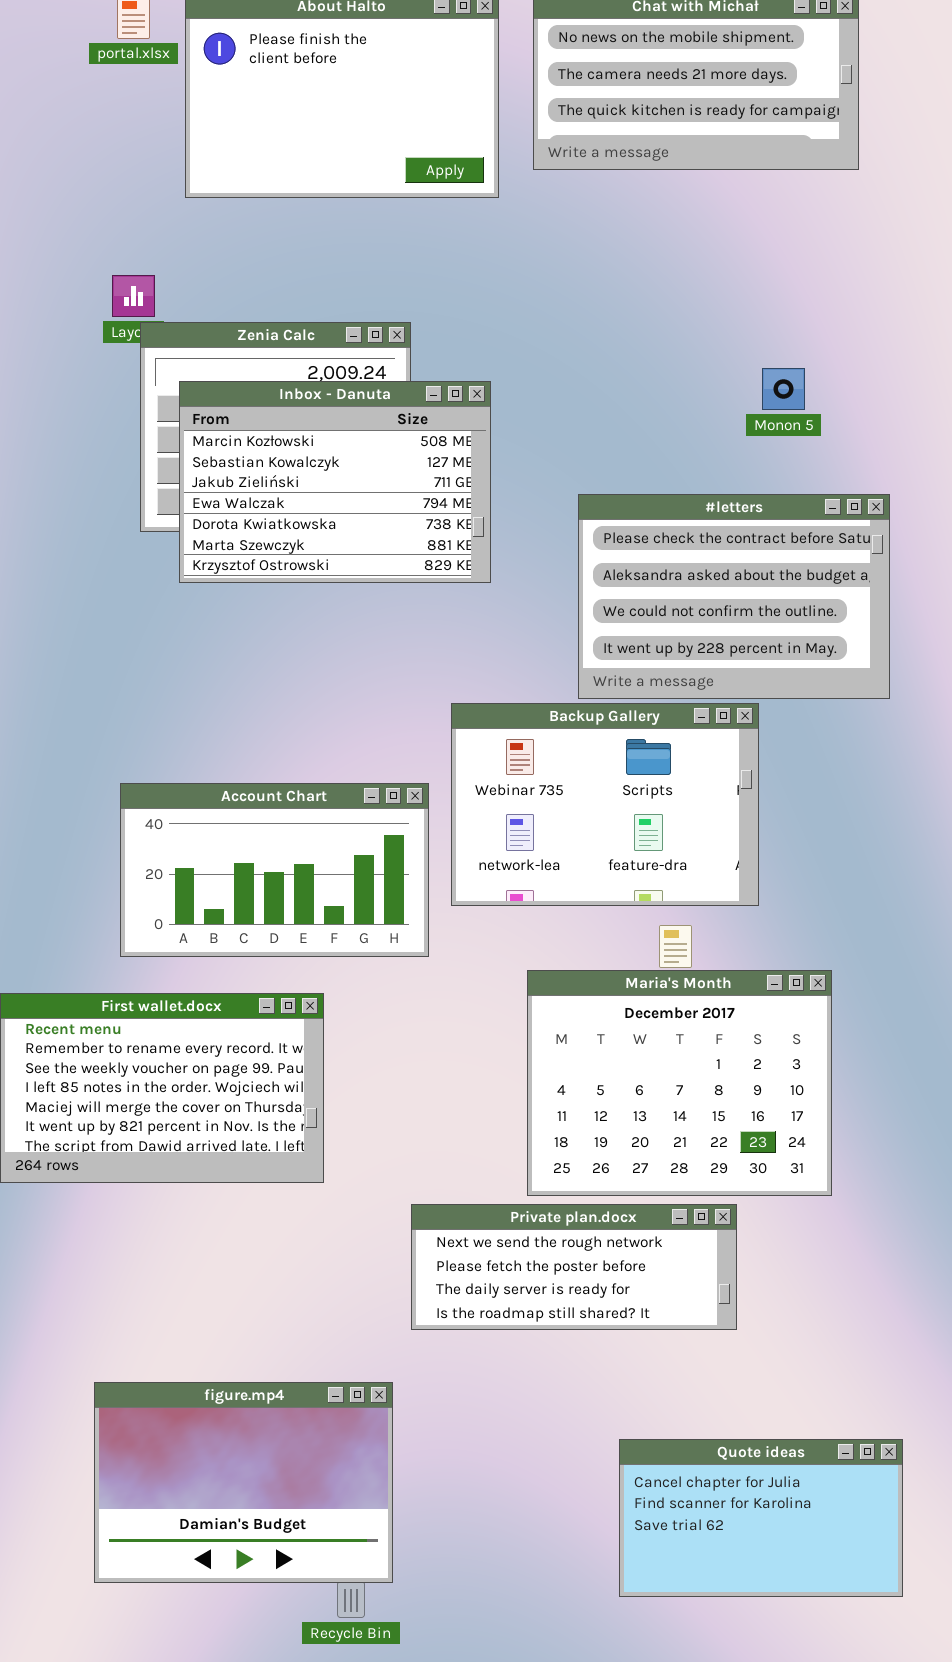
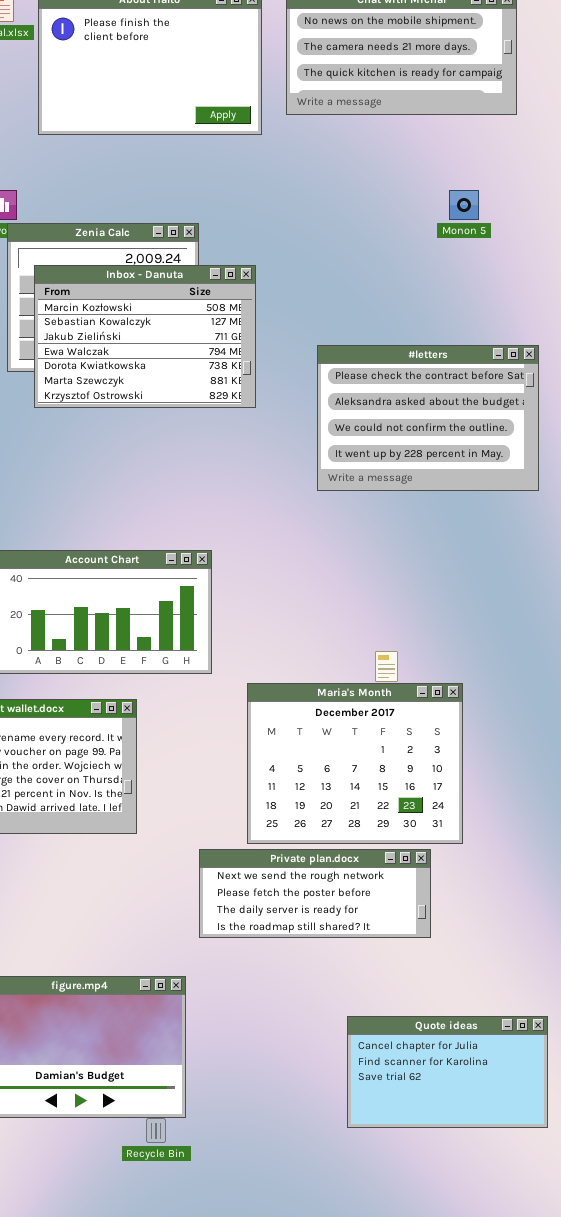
Monon 5: [762,368,805,410] -> [449,190,479,220], moved
Backup Gallery: [451,703,759,906] -> none, closed
Maria's Month: [527,970,832,1196] -> [247,683,463,844], moved

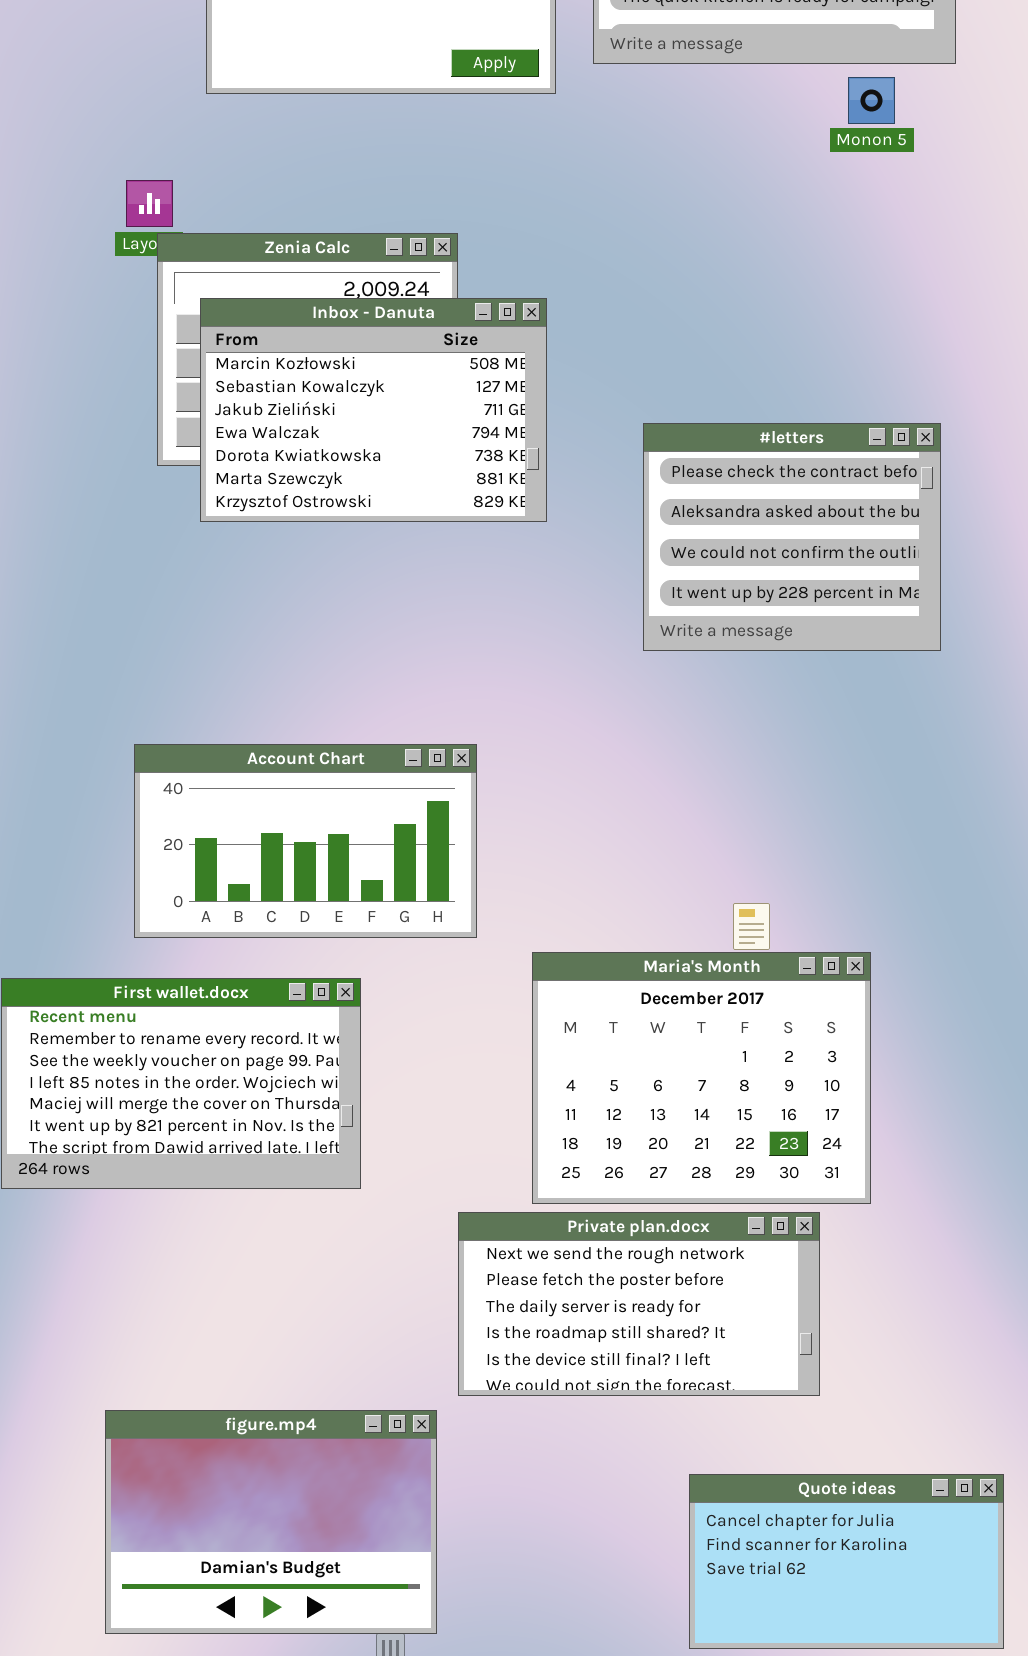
Monon 5: [449,190,479,220] -> [848,77,895,124], moved
#letters: [317,345,539,491] -> [643,423,941,651], resized
Private plan.docx: [199,849,431,938] -> [458,1212,820,1396], resized

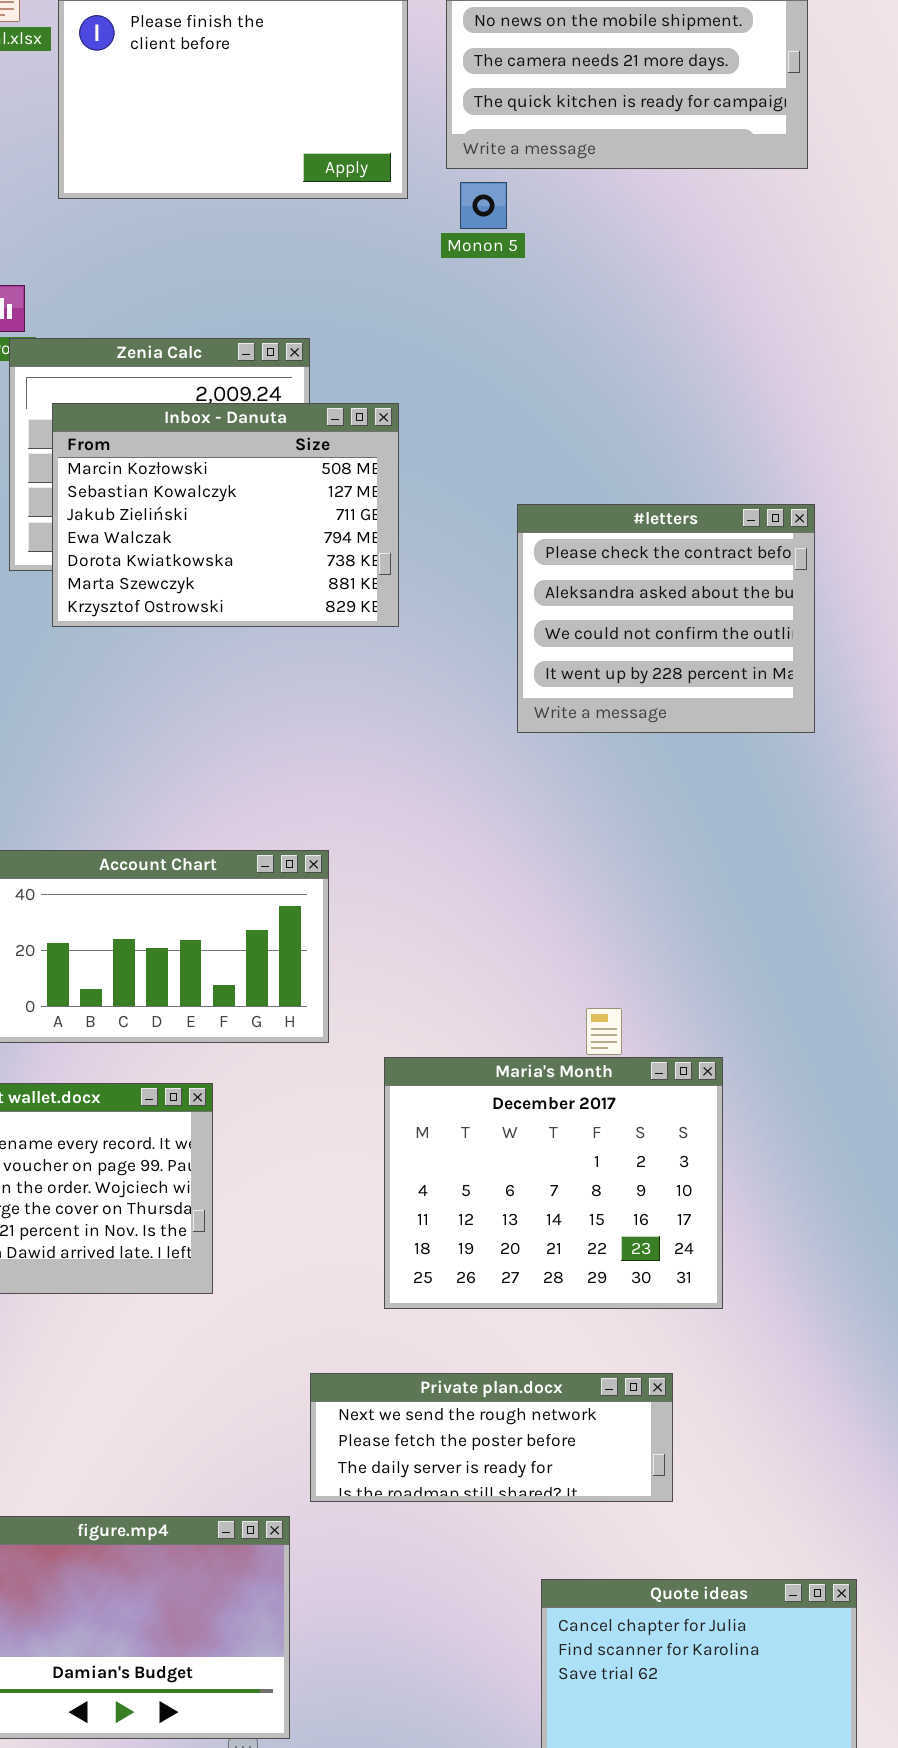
Monon 5: [848,77,895,124] -> [460,182,507,229], moved
#letters: [643,423,941,651] -> [517,504,815,733], moved
Private plan.docx: [458,1212,820,1396] -> [310,1373,673,1502], resized

